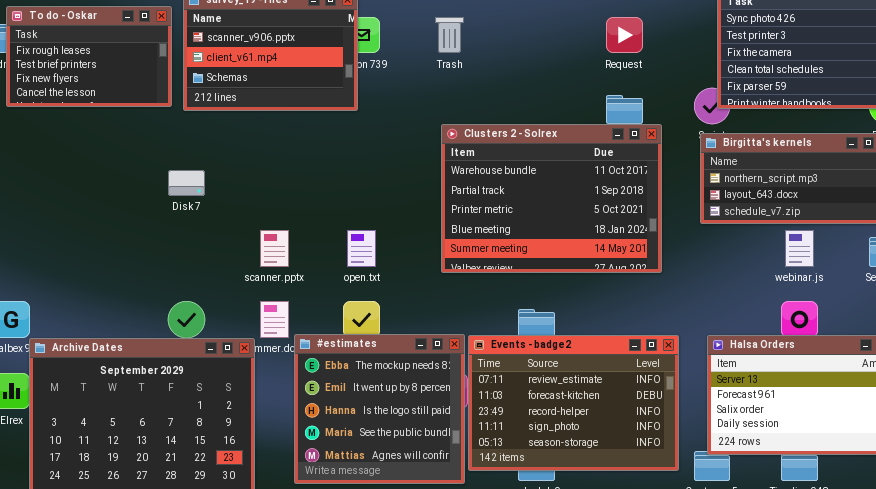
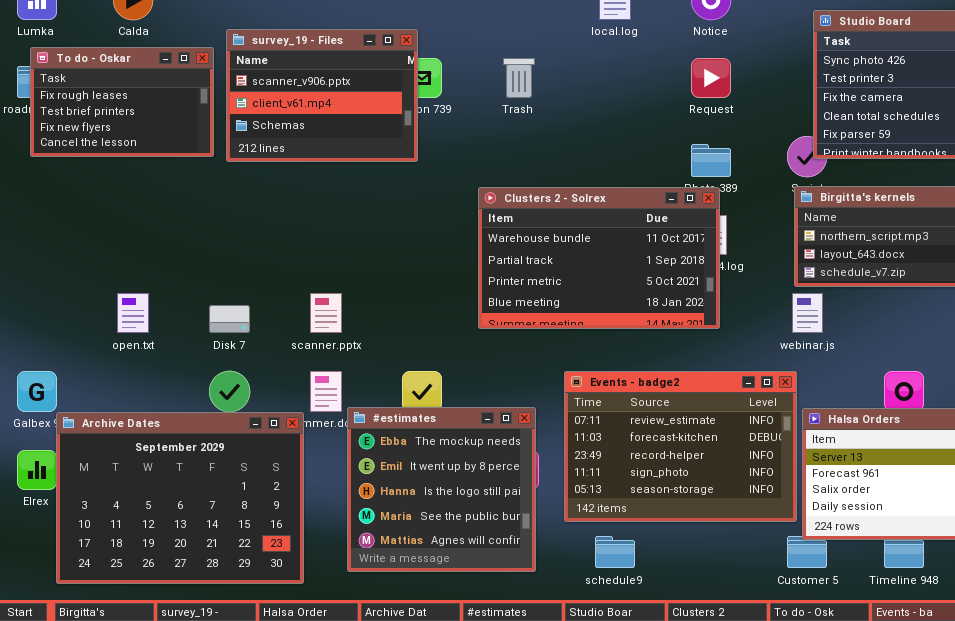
Clusters 2 - Solrex: [441,124,662,273] -> [478,187,720,329], moved, resized
Disk 7: [168,170,205,196] -> [209,305,250,333], moved
open.txt: [347,230,376,267] -> [117,293,149,333], moved
webinar.js: [785,230,814,267] -> [792,293,823,333], moved
Events - badge2: [468,335,679,471] -> [564,371,797,522], moved

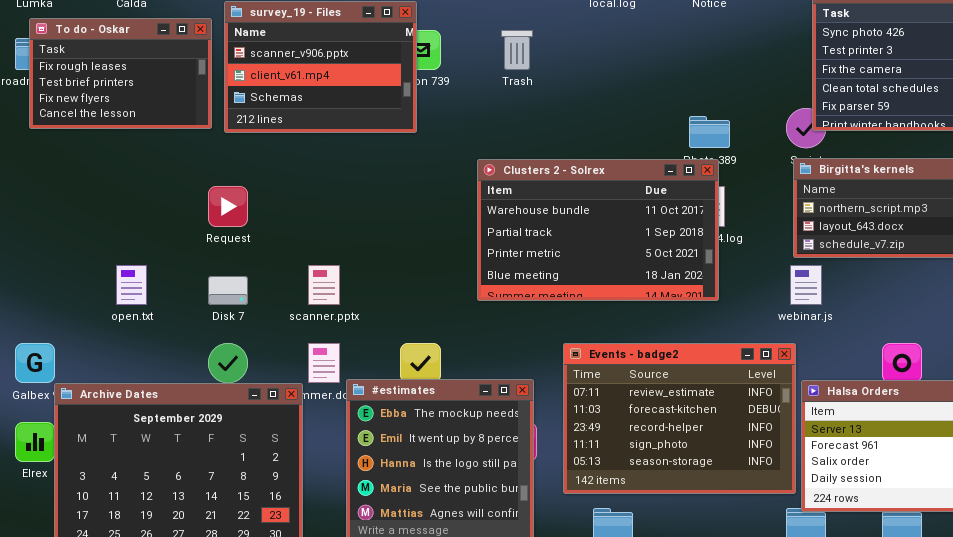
Request: [691,58,731,98] -> [208,186,248,227], moved

